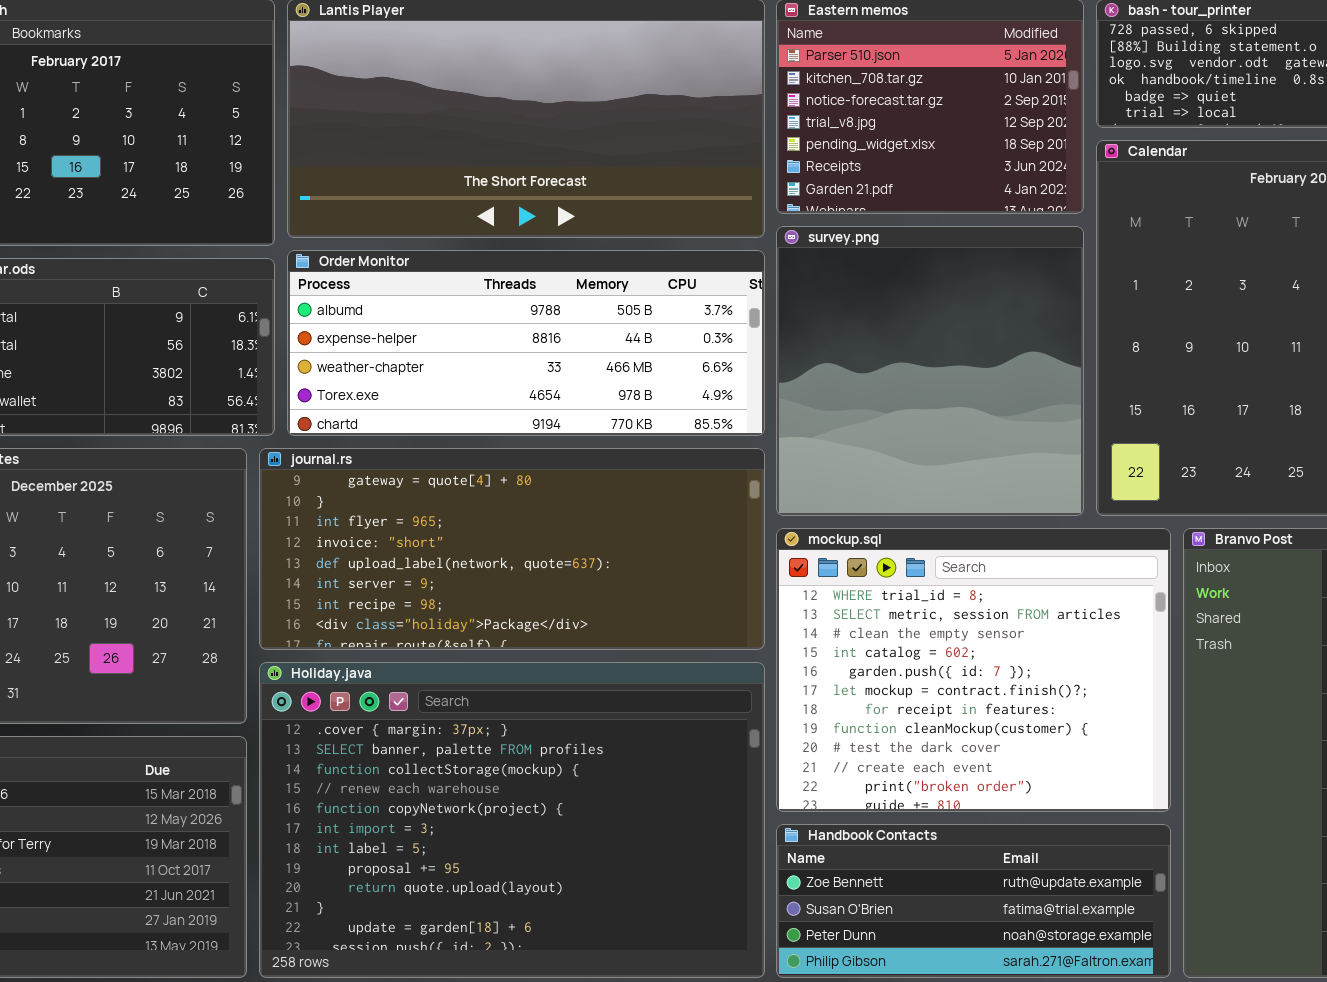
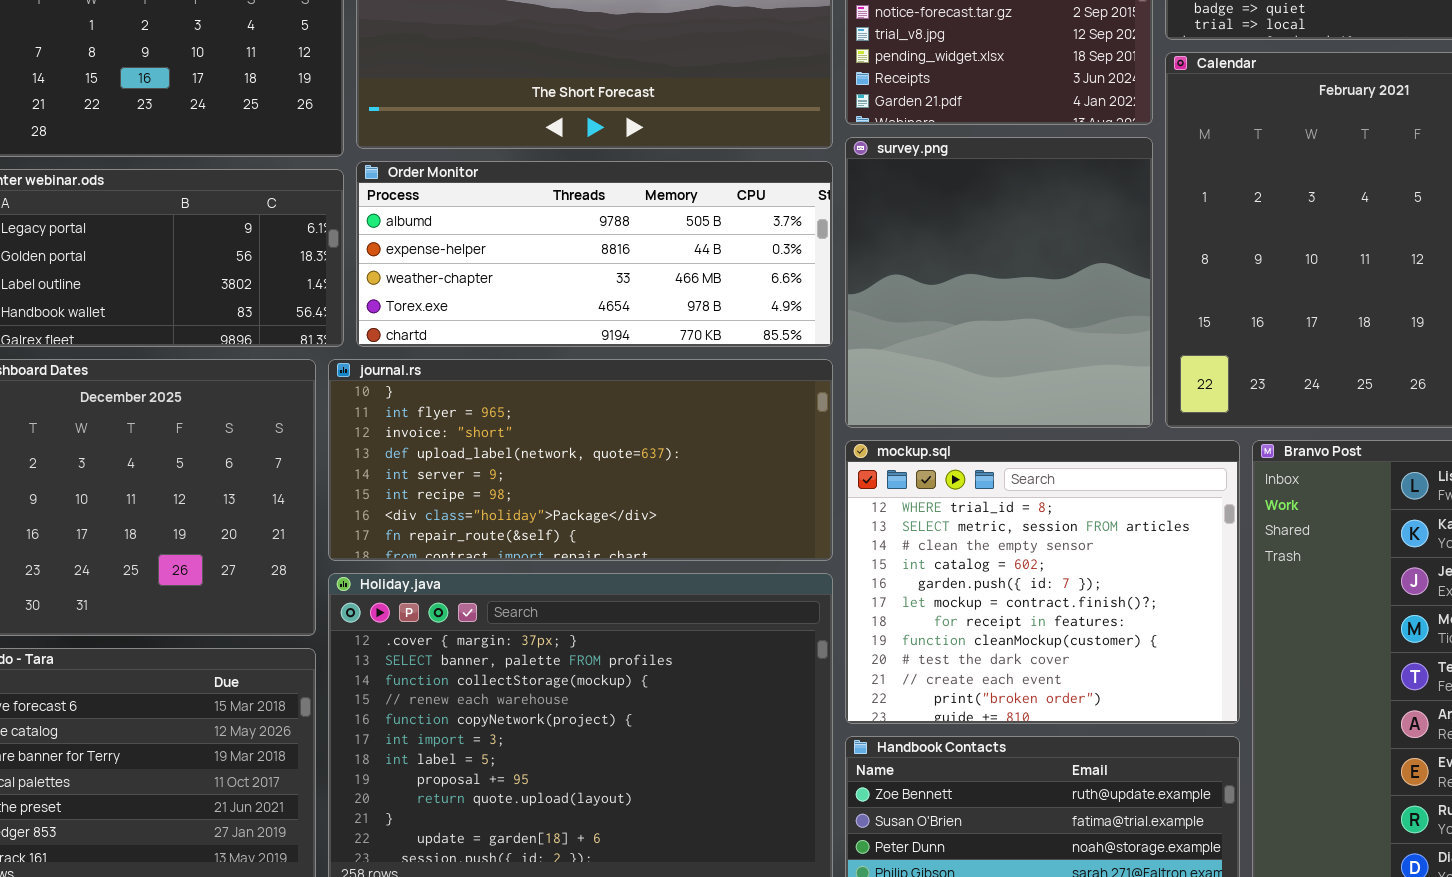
journal.rs: [259,448,765,650] -> [328,359,833,561], scrolled down 1 row

